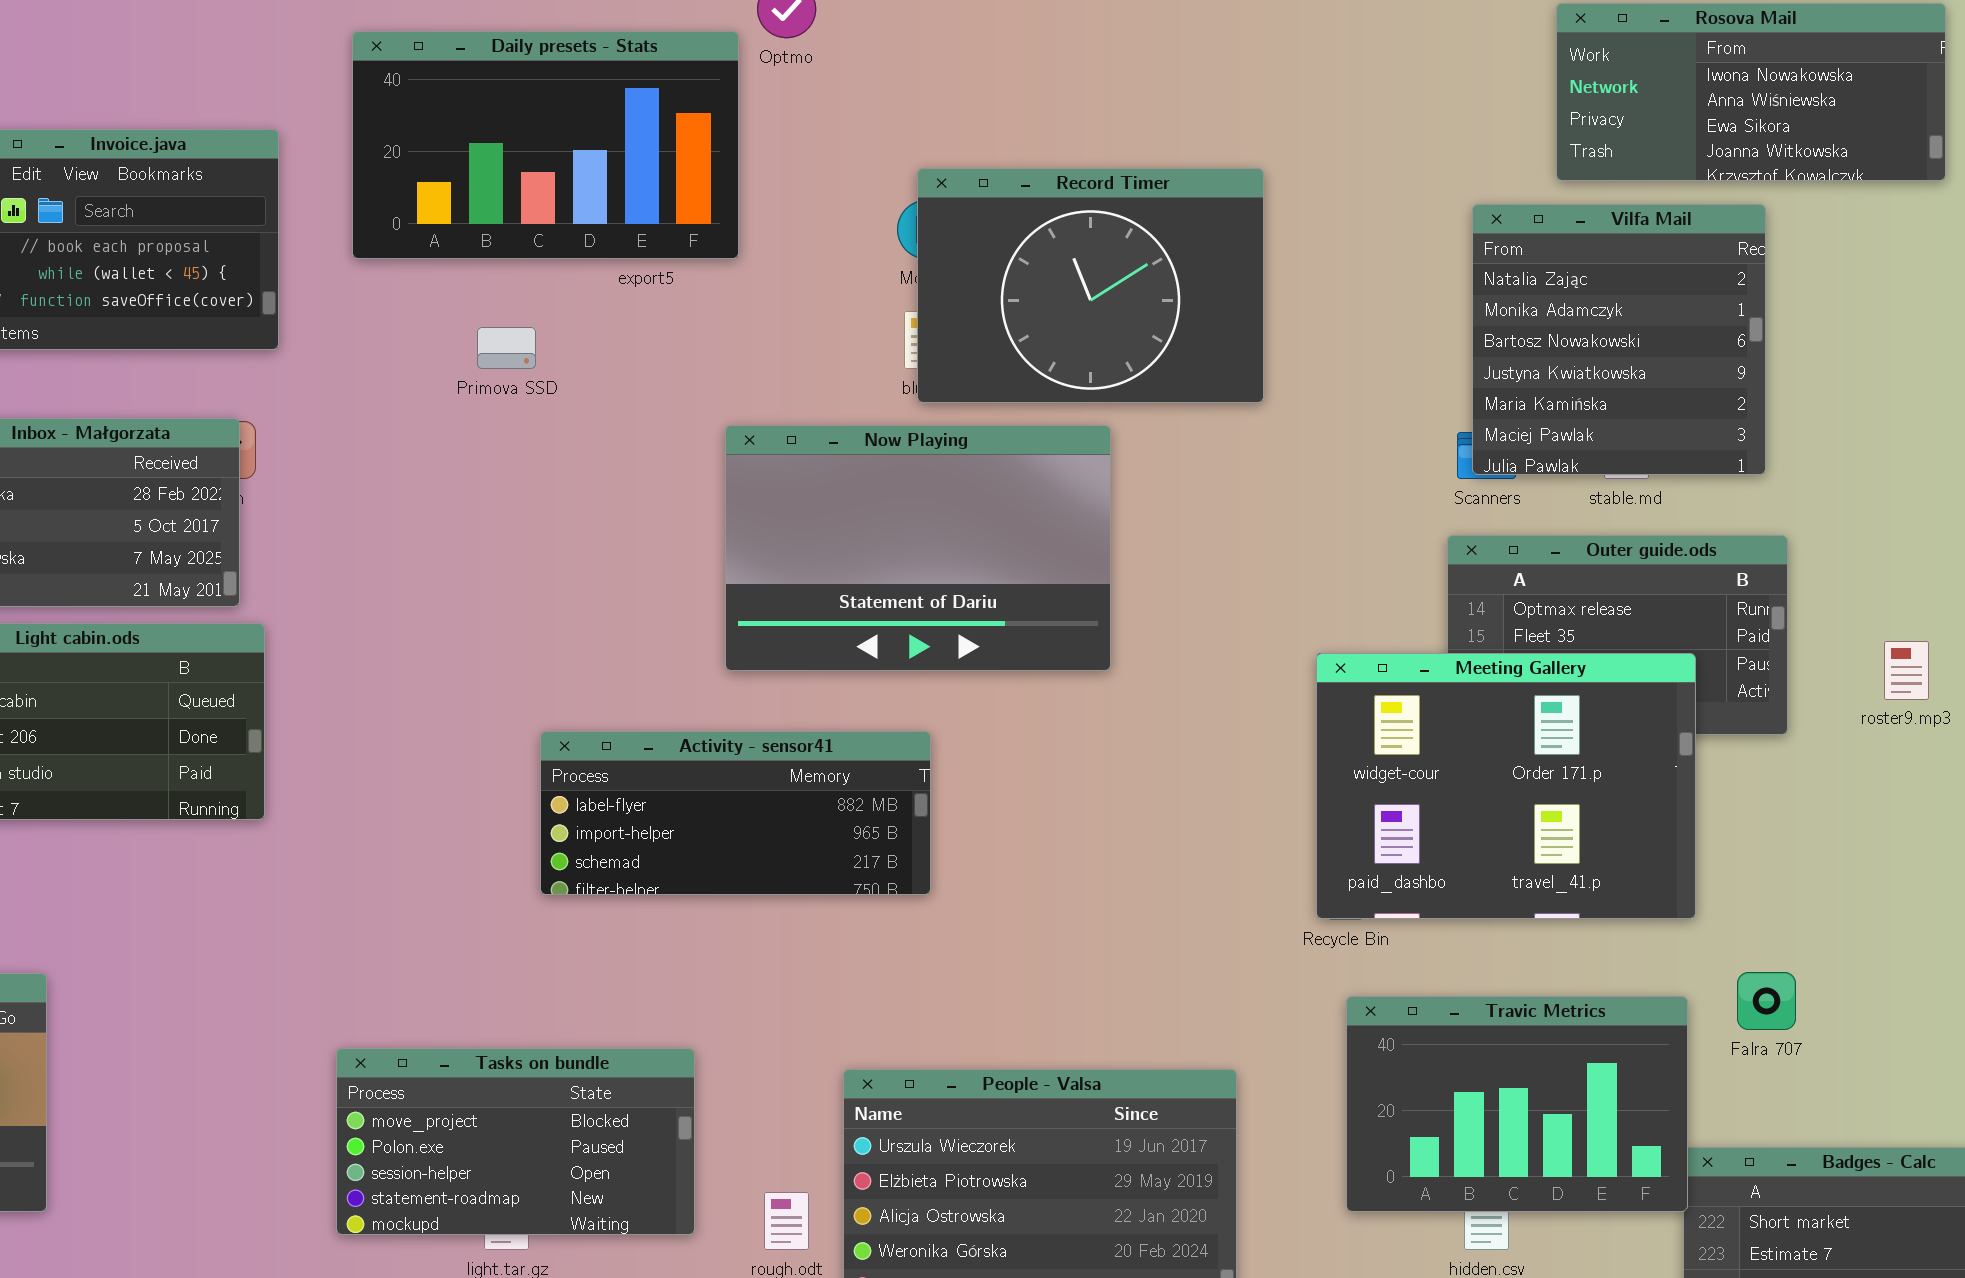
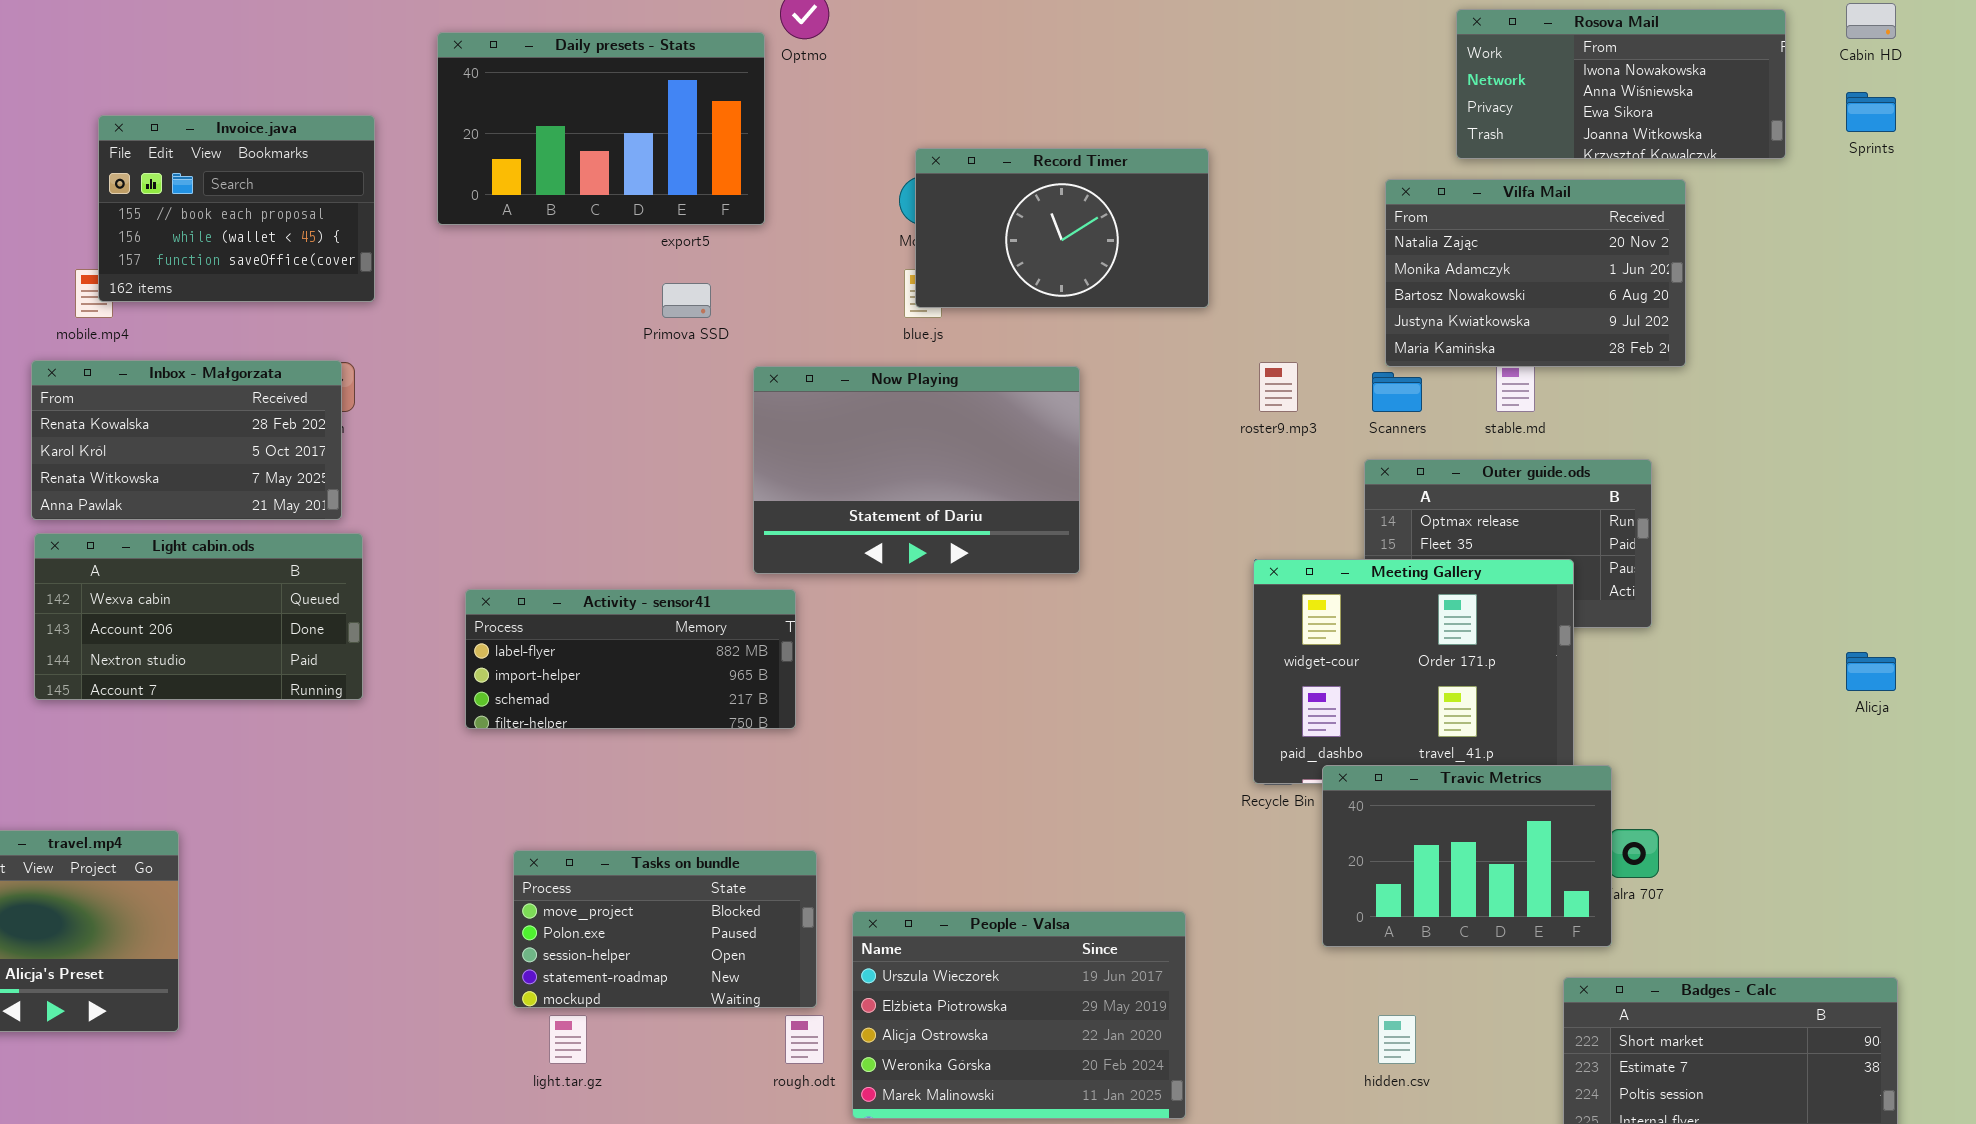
Record Timer: [917,168,1264,403] -> [915,148,1209,308], resized
Vilfa Mail: [1472,204,1766,475] -> [1385,179,1686,367], resized
Primova SSD: [477,327,536,369] -> [662,283,711,318], moved
roster9.mp3: [1884,641,1929,700] -> [1259,362,1298,412], moved
Activity - sensor41: [540,731,931,895] -> [465,589,796,729], moved
Travic Metrics: [1346,996,1688,1212] -> [1322,765,1612,947], moved
Tasks on bundle: [336,1048,695,1235] -> [513,850,817,1008], moved

